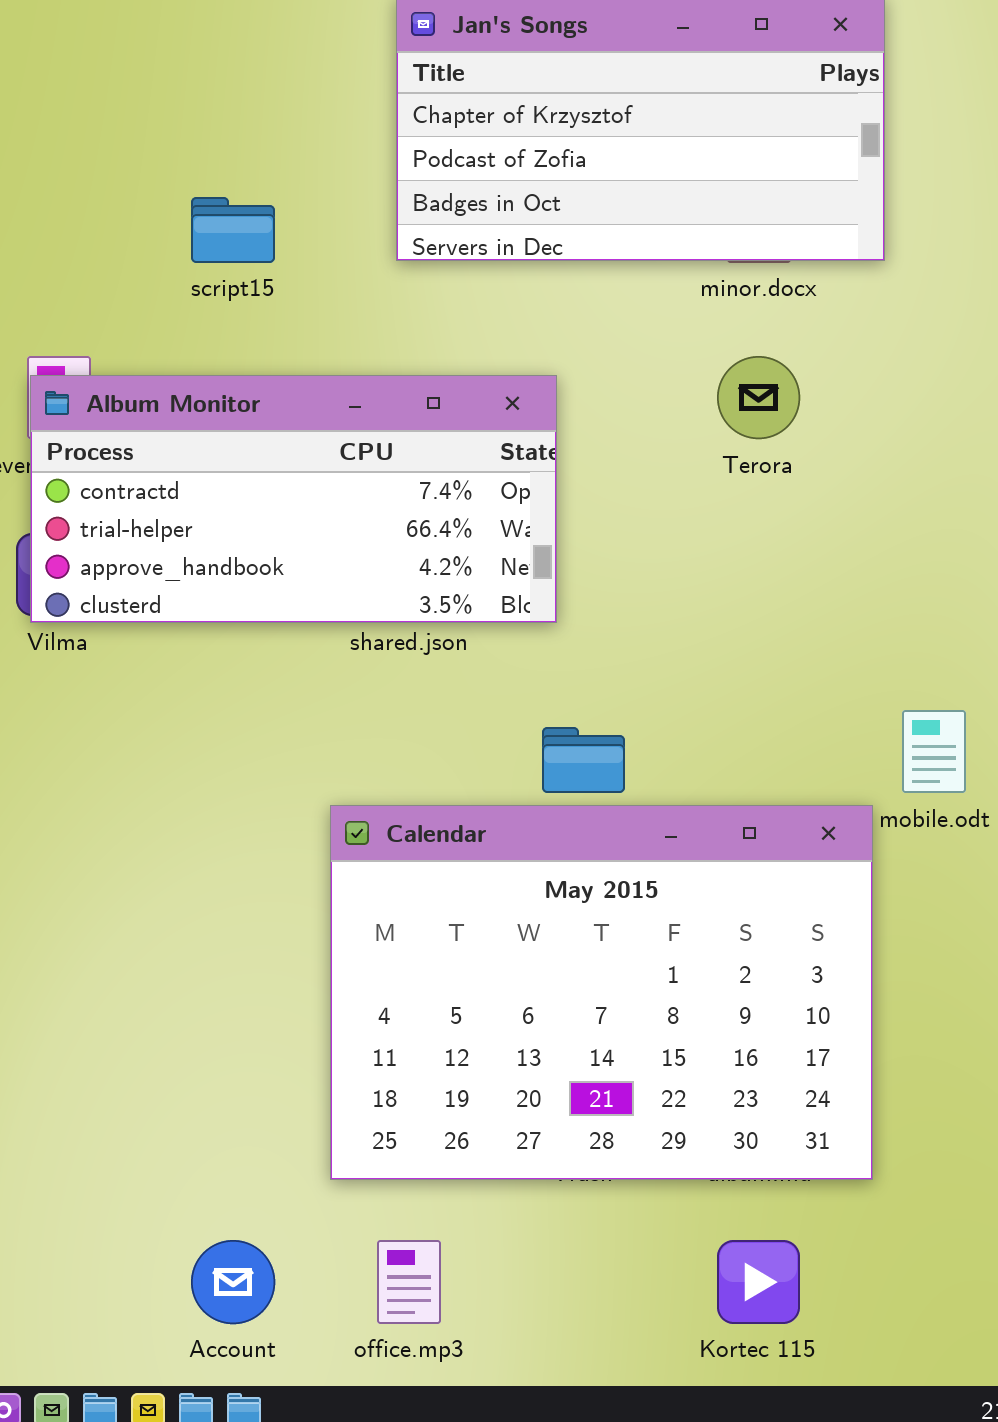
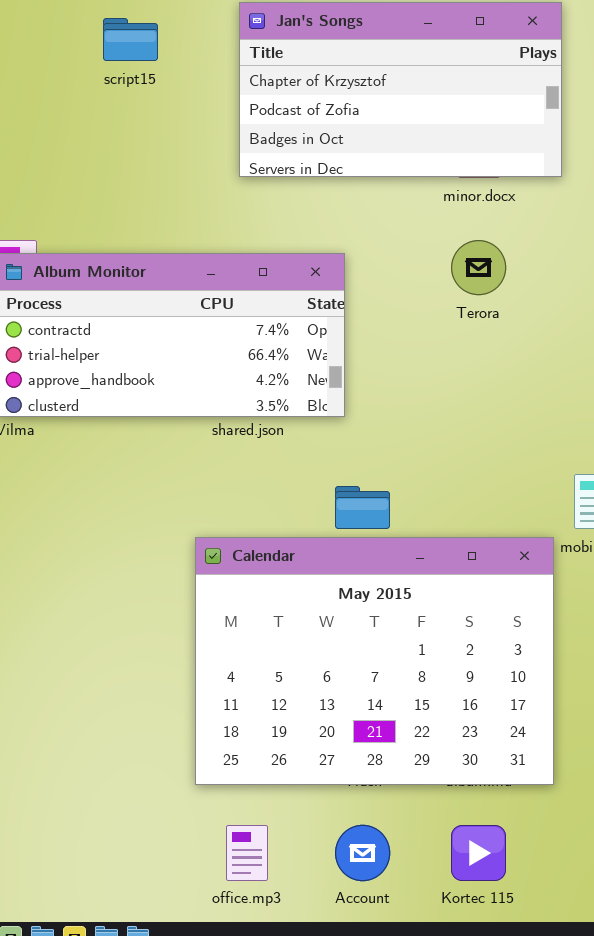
script15: [191,197,275,263] -> [103,18,158,61], moved
Account: [191,1240,275,1324] -> [335,825,390,881], moved

